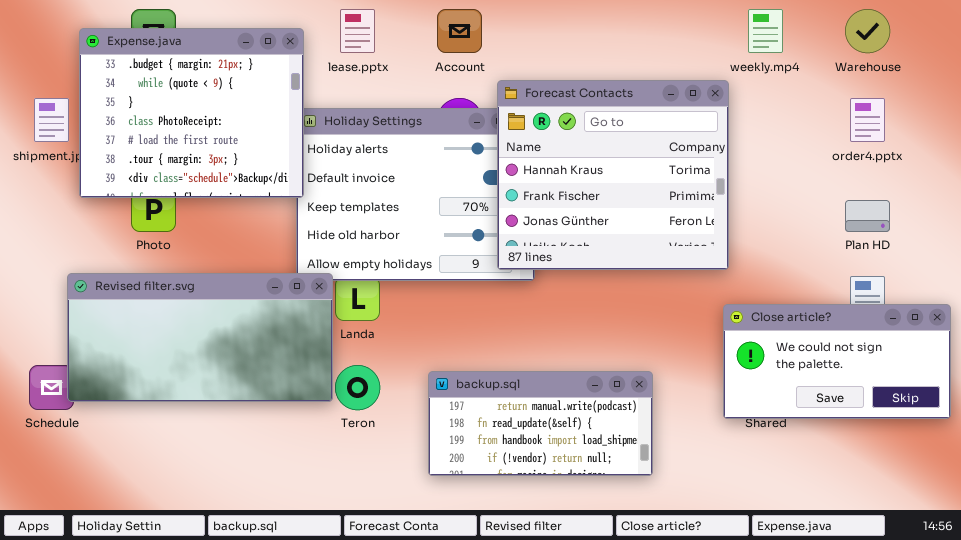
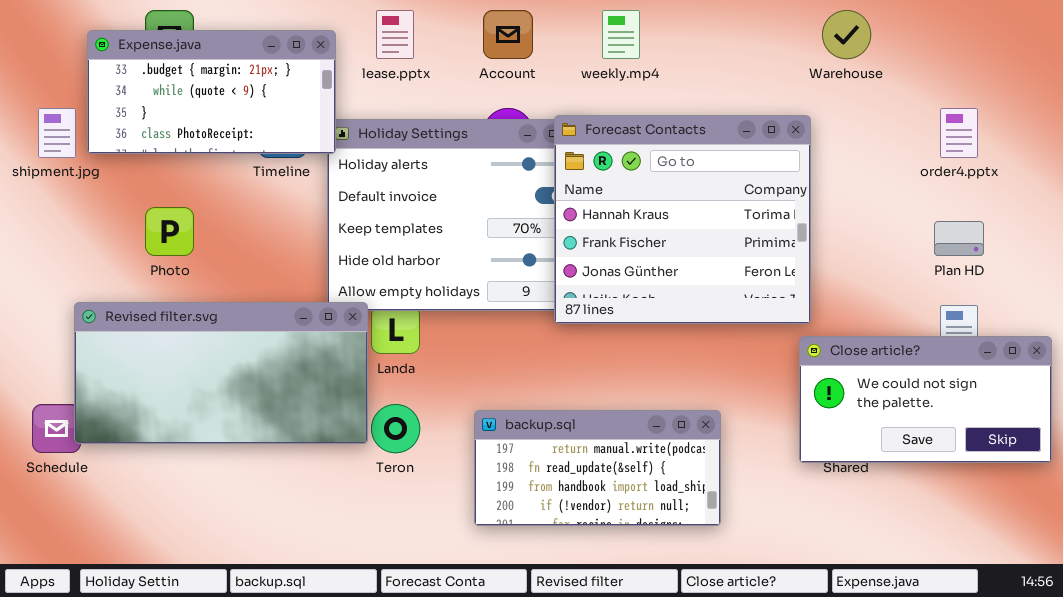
weekly.mp4: [748,9,783,53] -> [602,10,640,59], moved
Warehouse: [845,9,890,53] -> [822,10,871,59], moved
Expense.java: [79,28,304,198] -> [87,30,336,154], resized
Forecast Contacts: [497,80,729,270] -> [554,115,811,324], moved

